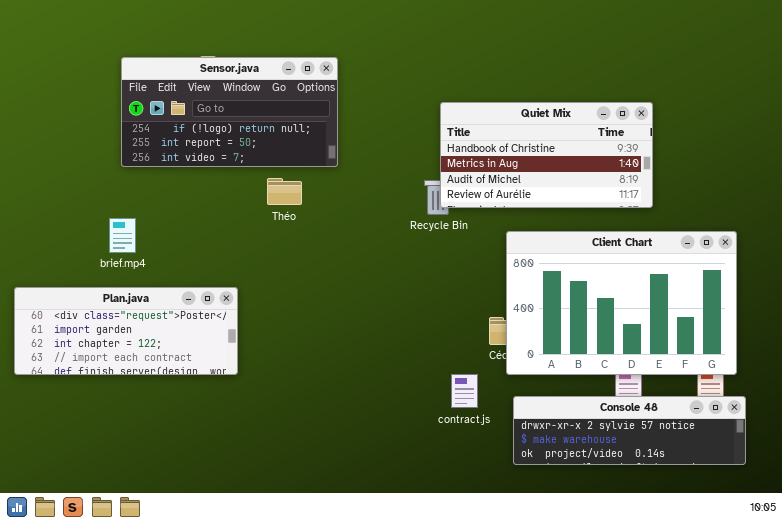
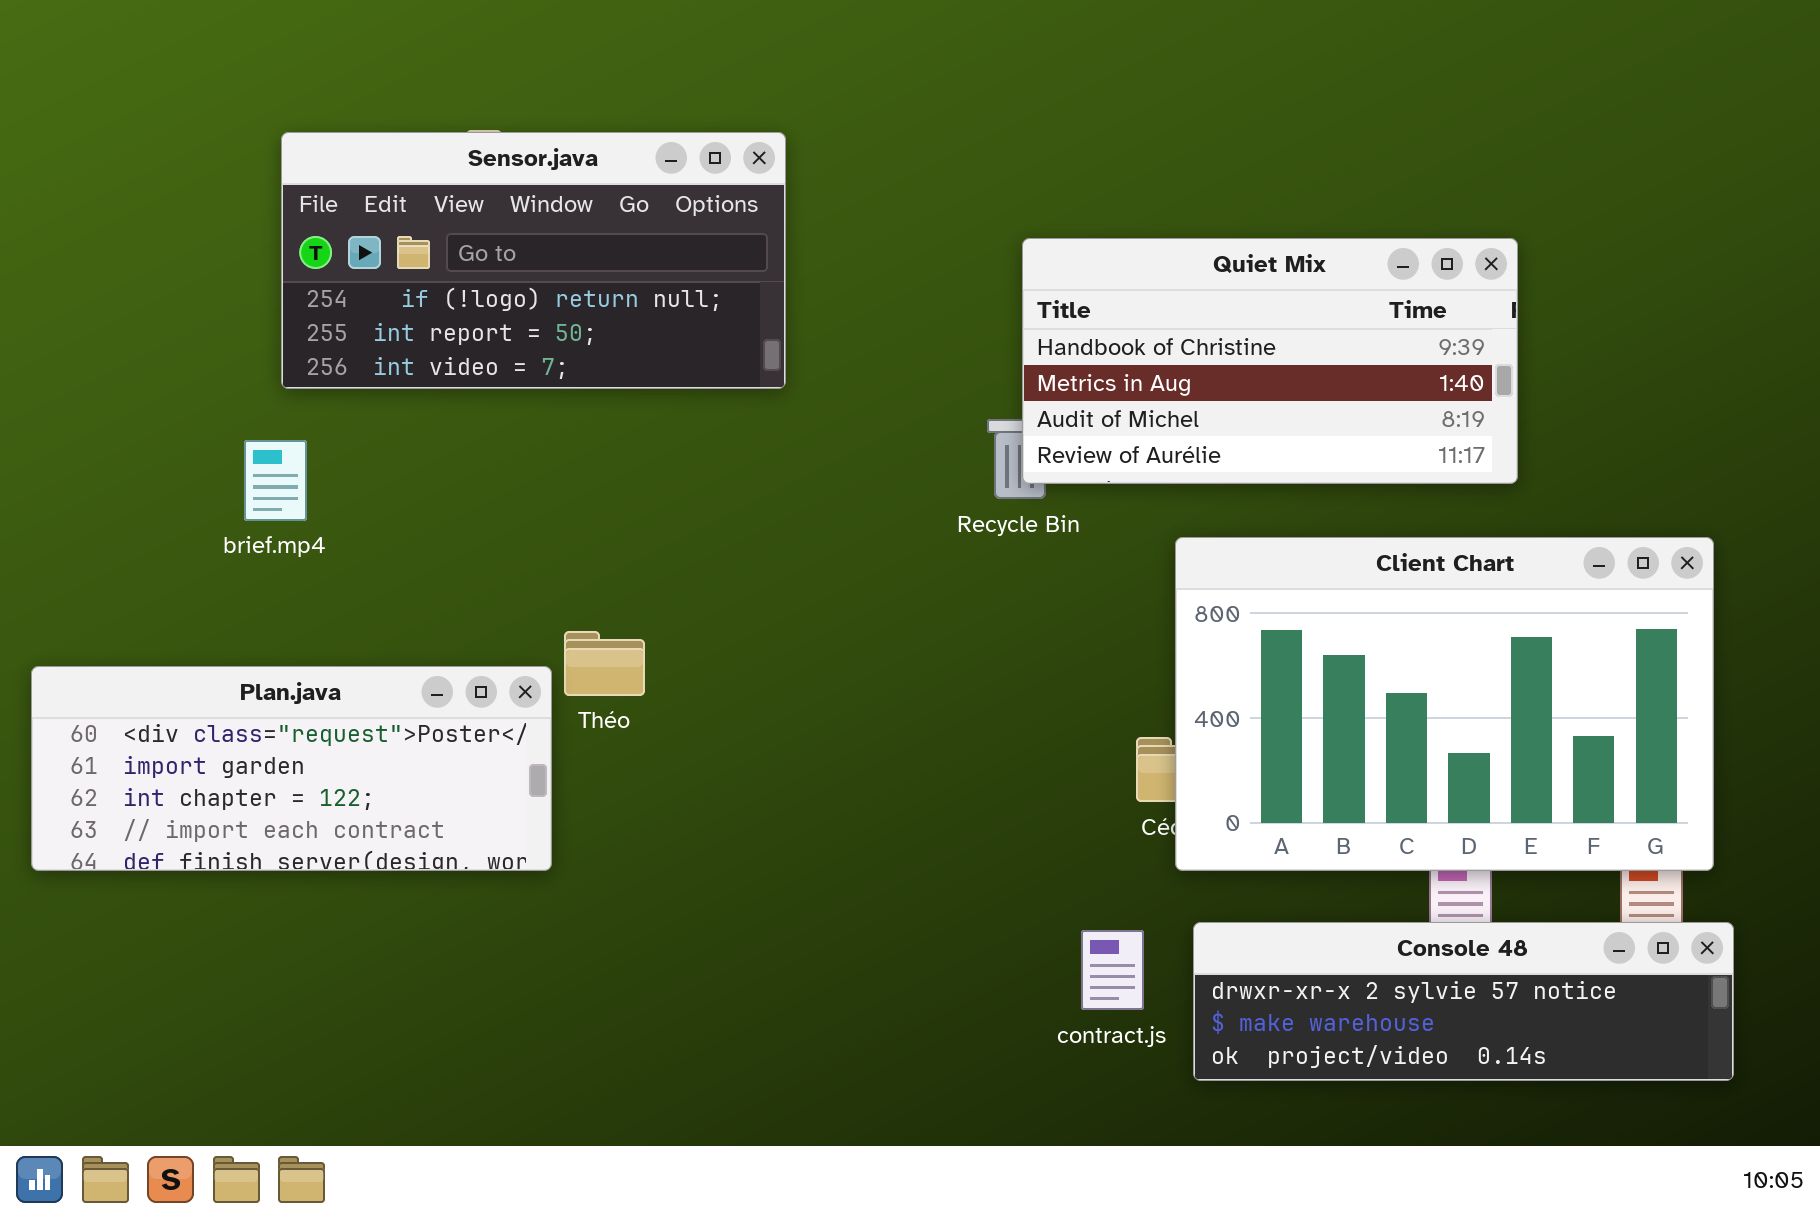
Théo: [267,178,302,205] -> [564,631,645,696], moved
brief.mp4: [109,218,136,253] -> [244,440,307,521], moved
contract.js: [451,374,478,408] -> [1081,930,1144,1010], moved

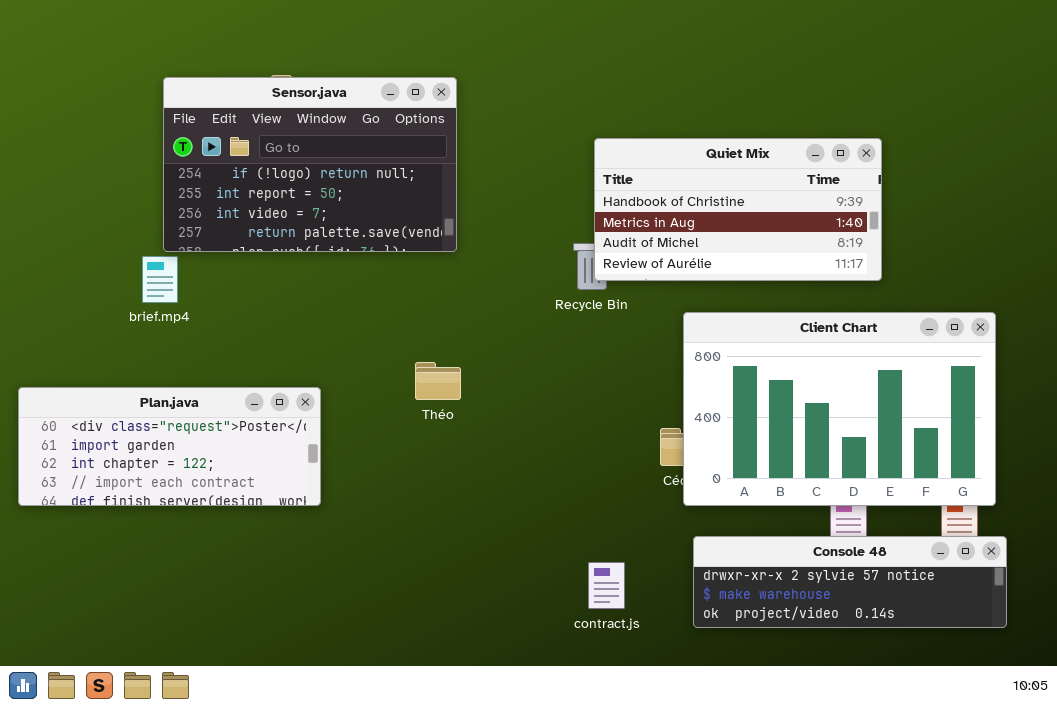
Sensor.java: [281,132,786,389] -> [163,77,457,252], resized
Théo: [564,631,645,696] -> [415,362,461,400], moved
contract.js: [1081,930,1144,1010] -> [588,562,625,609], moved

